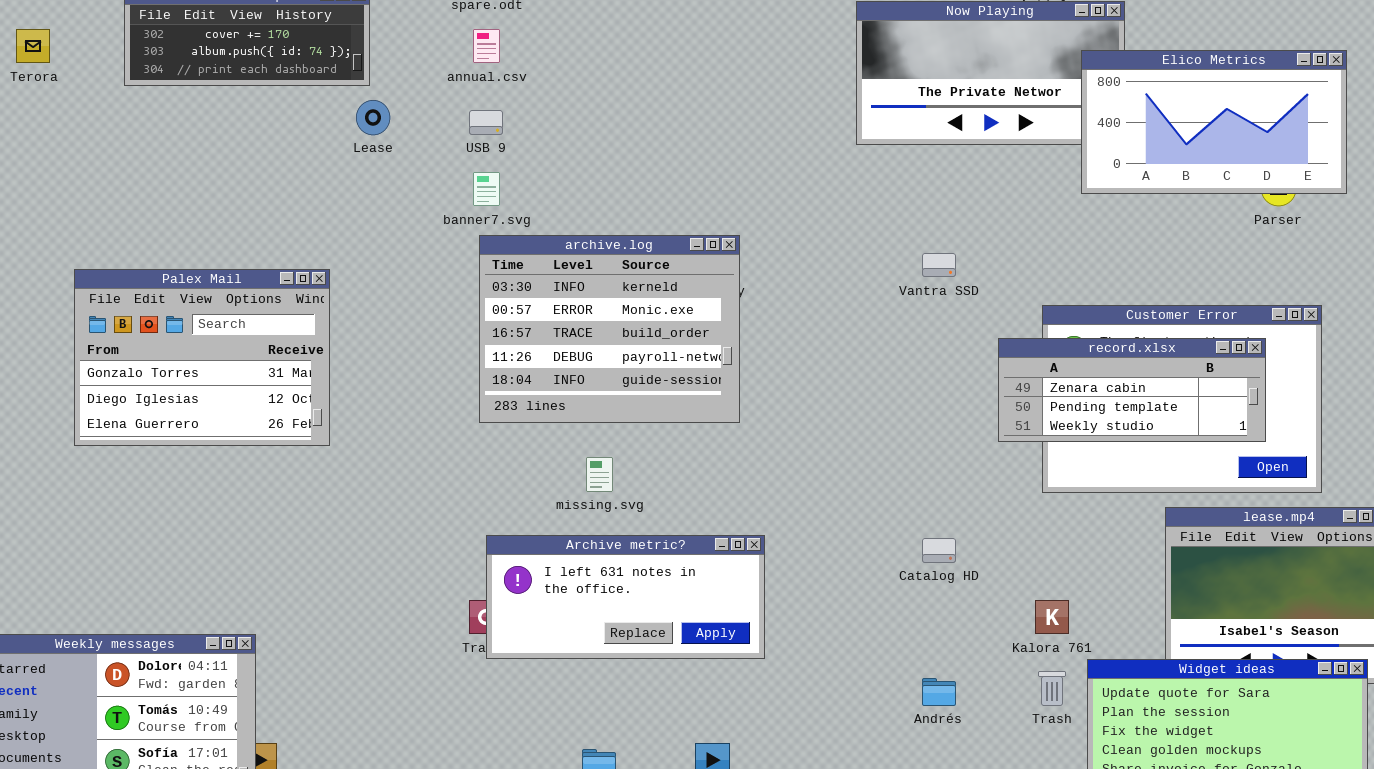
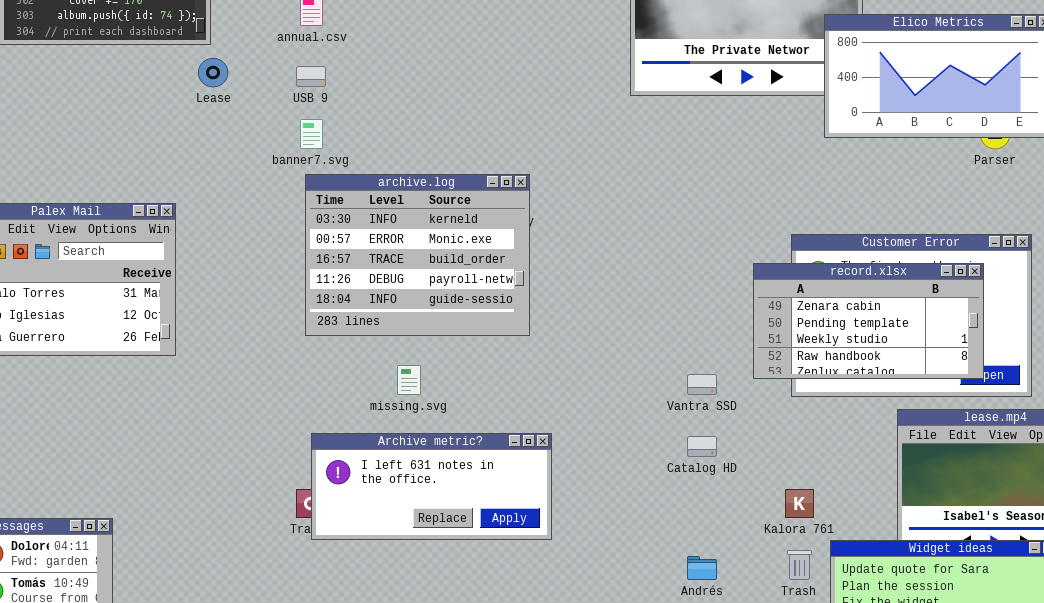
Vantra SSD: [922,253,956,277] -> [687,374,717,395], moved
record.xlsx: [998,338,1266,442] -> [753,263,984,379], resized

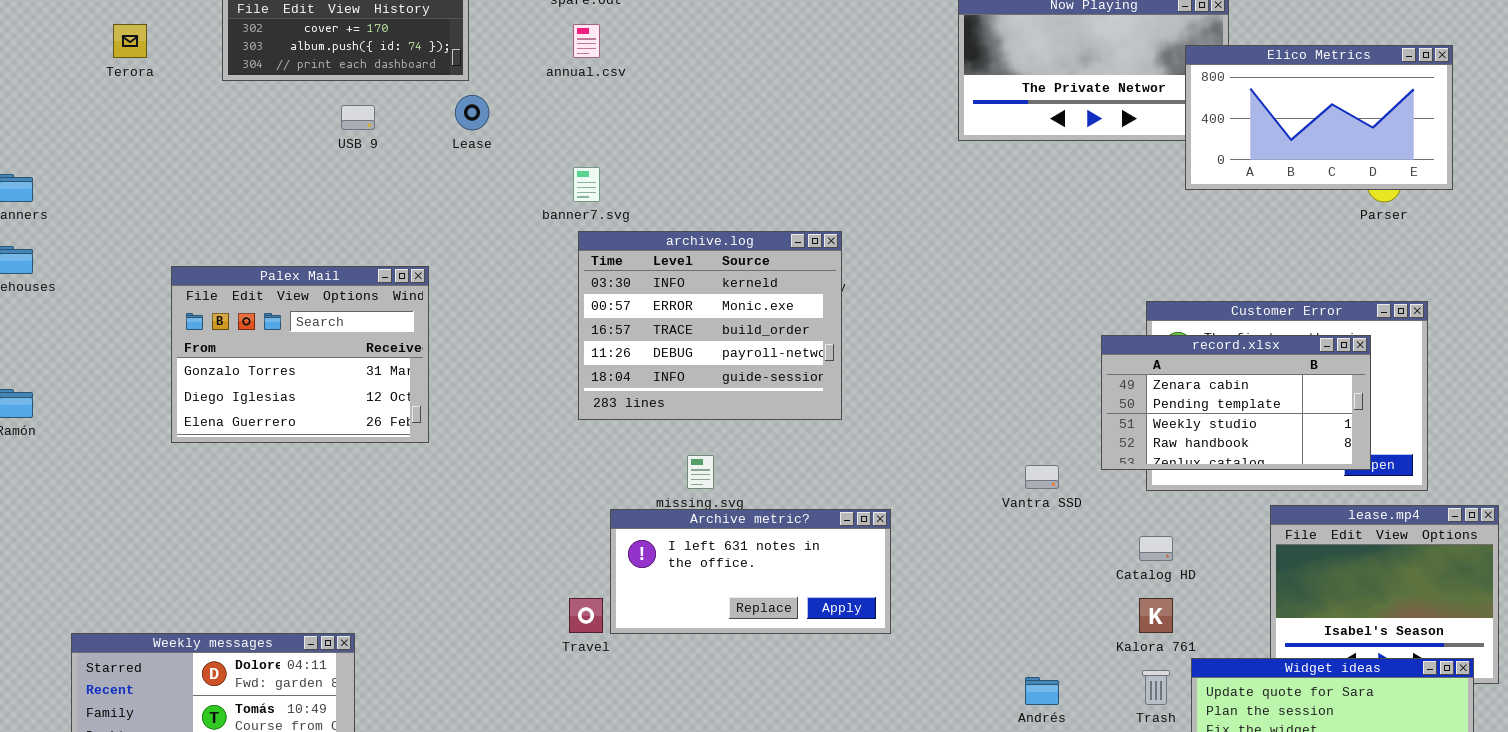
USB 9: [296,66,326,87] -> [341,105,375,130], moved
Archive metric?: [311,433,552,540] -> [610,509,891,634], moved
Catalog HD: [687,436,717,457] -> [1139,536,1173,561], moved

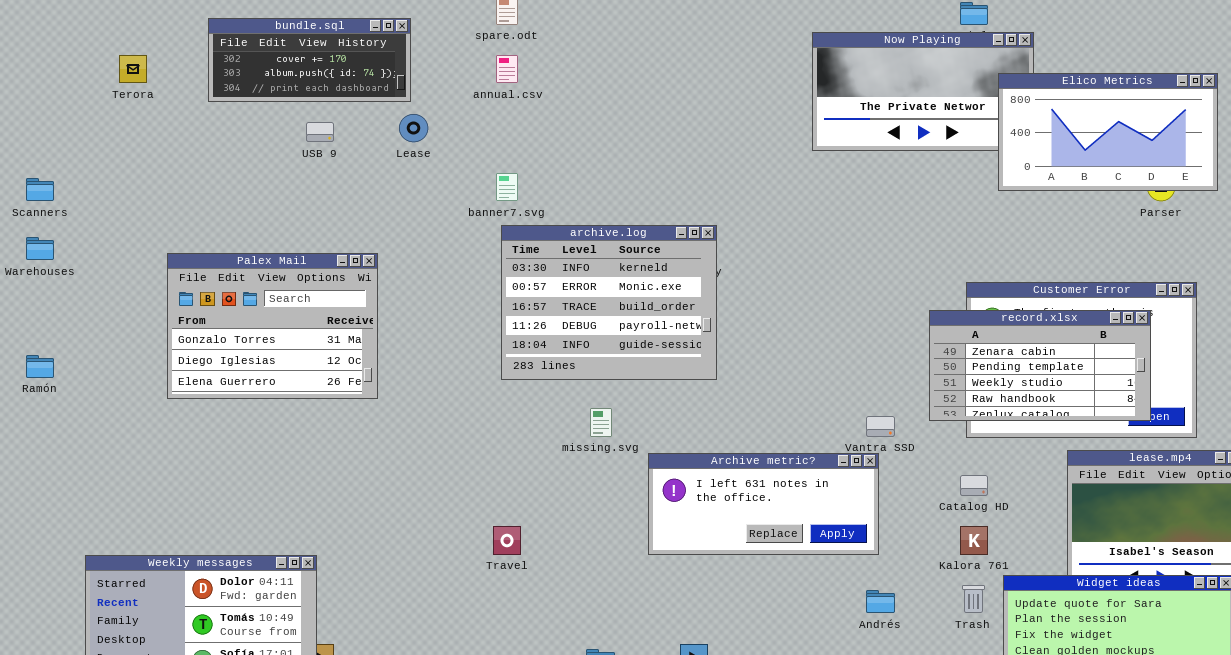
Archive metric?: [610,509,891,634] -> [648,453,879,555], moved

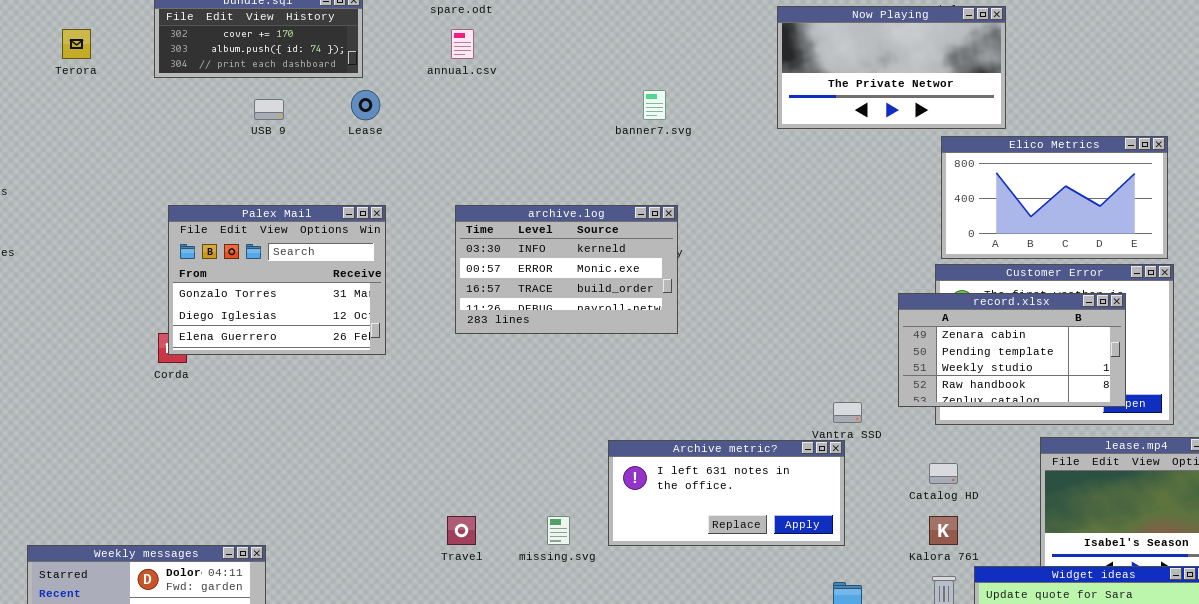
Elico Metrics: [998,73,1218,191] -> [941,136,1168,259], moved
banner7.svg: [496,173,518,201] -> [643,90,666,120], moved
archive.log: [501,225,717,380] -> [455,205,678,334], resized
Palex Mail: [167,253,378,399] -> [168,205,386,355], moved
missing.svg: [590,408,612,437] -> [547,516,570,545], moved

